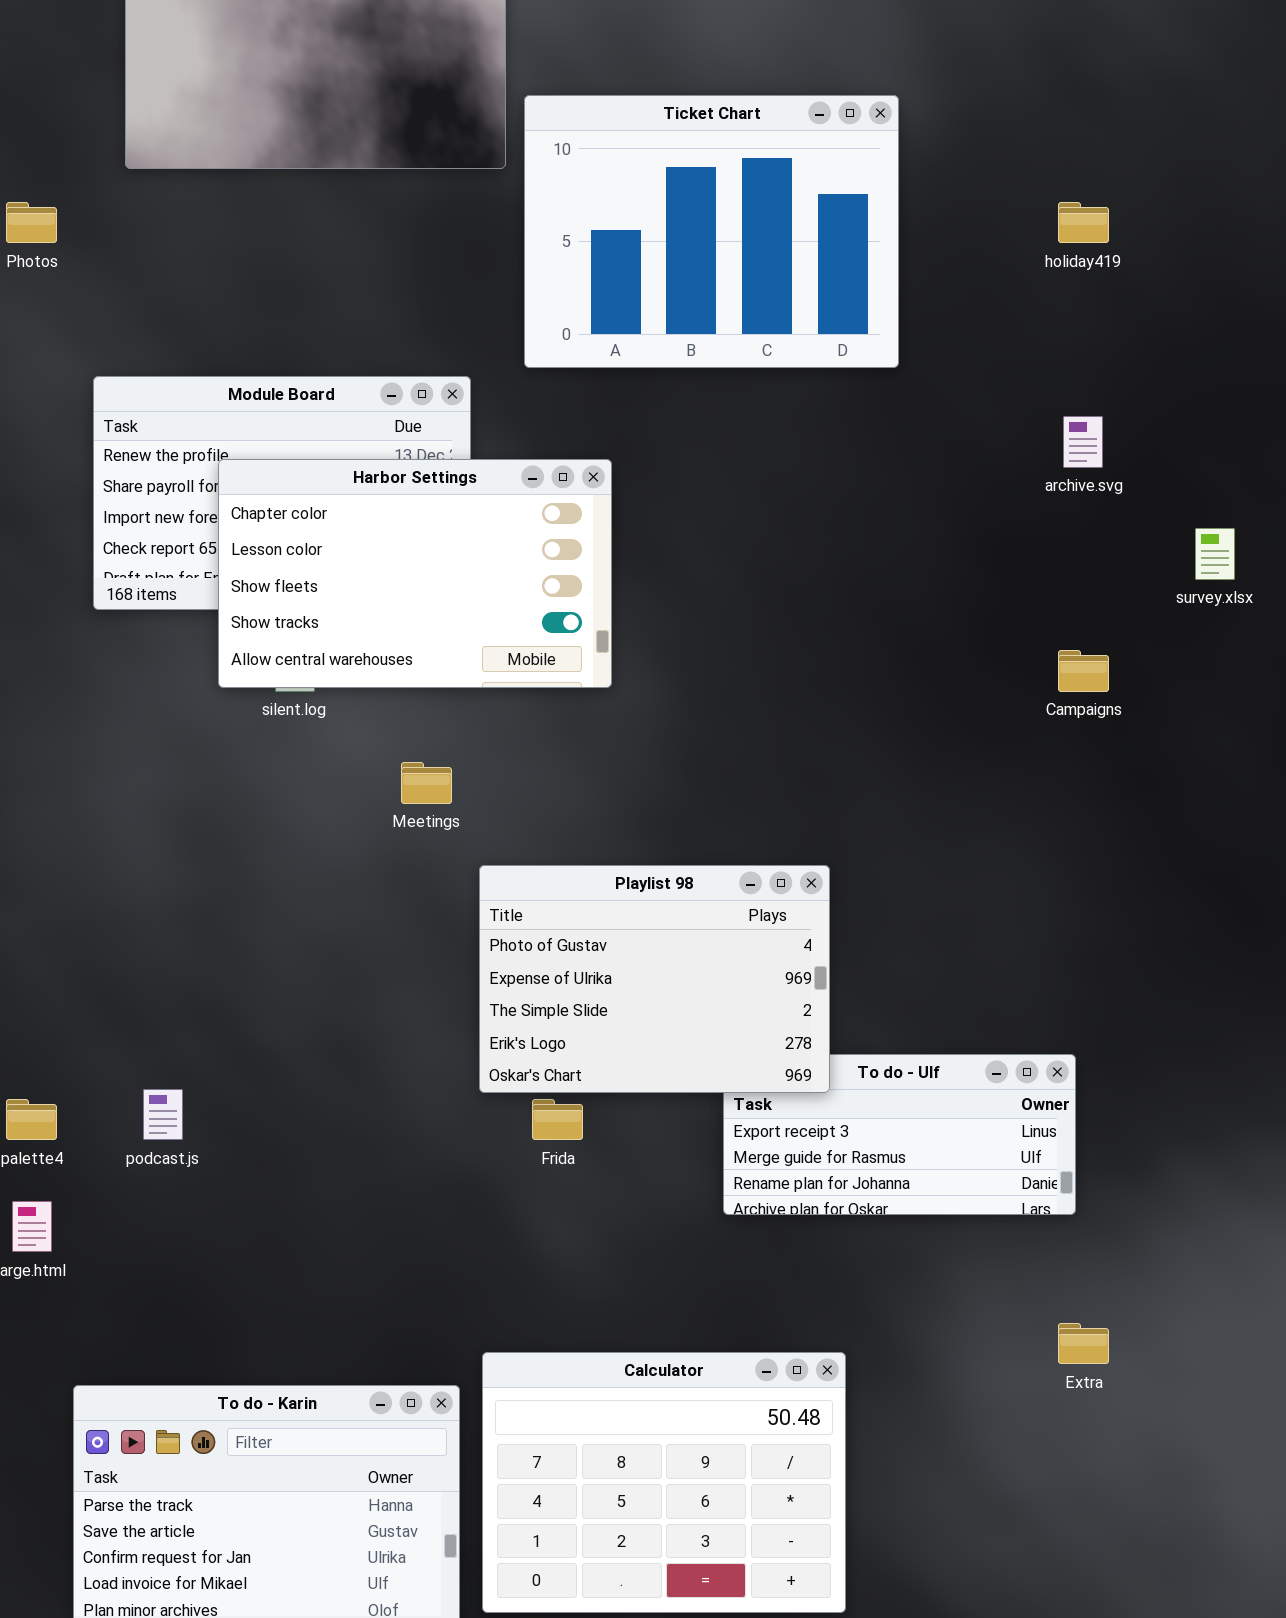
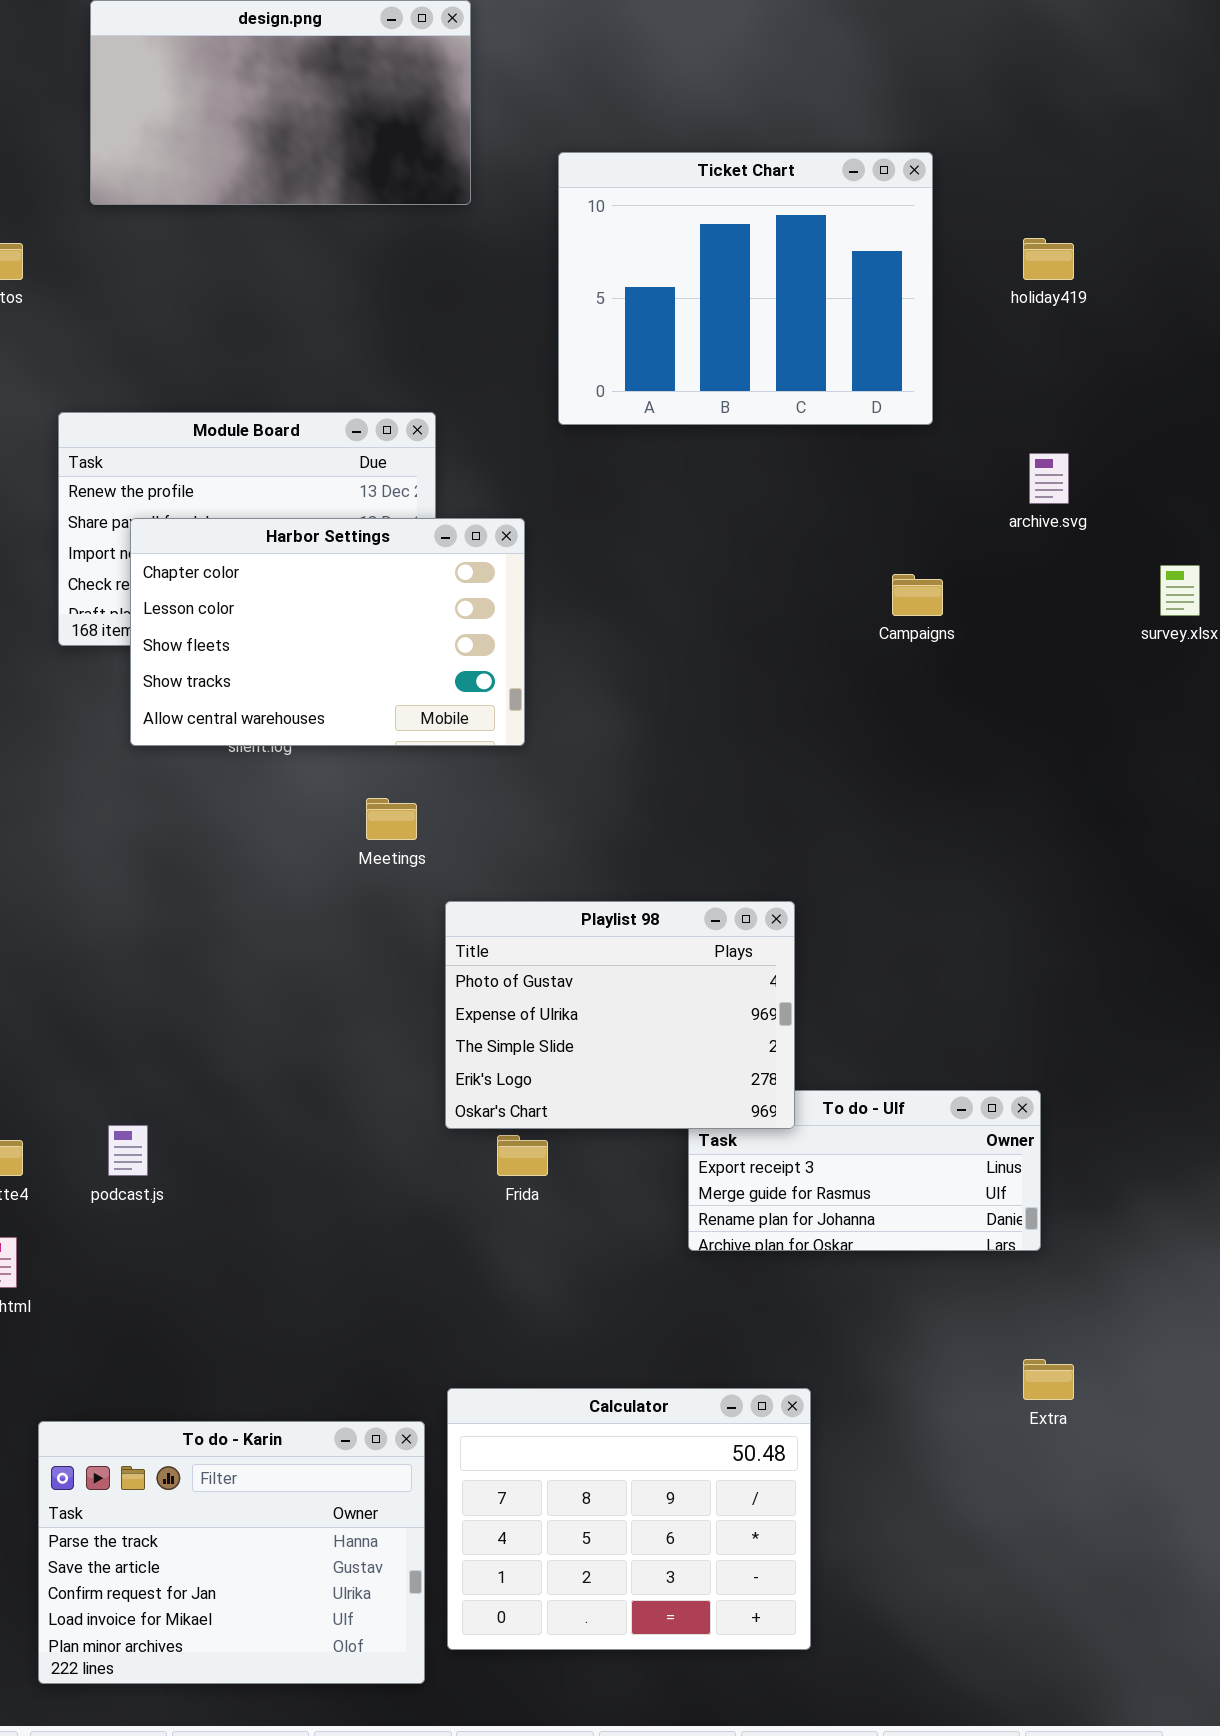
Ticket Chart: [524,95,899,368] -> [558,152,933,425], moved
Harbor Settings: [218,459,612,688] -> [130,518,525,746], moved
Campaigns: [1058,650,1109,692] -> [892,574,943,616], moved

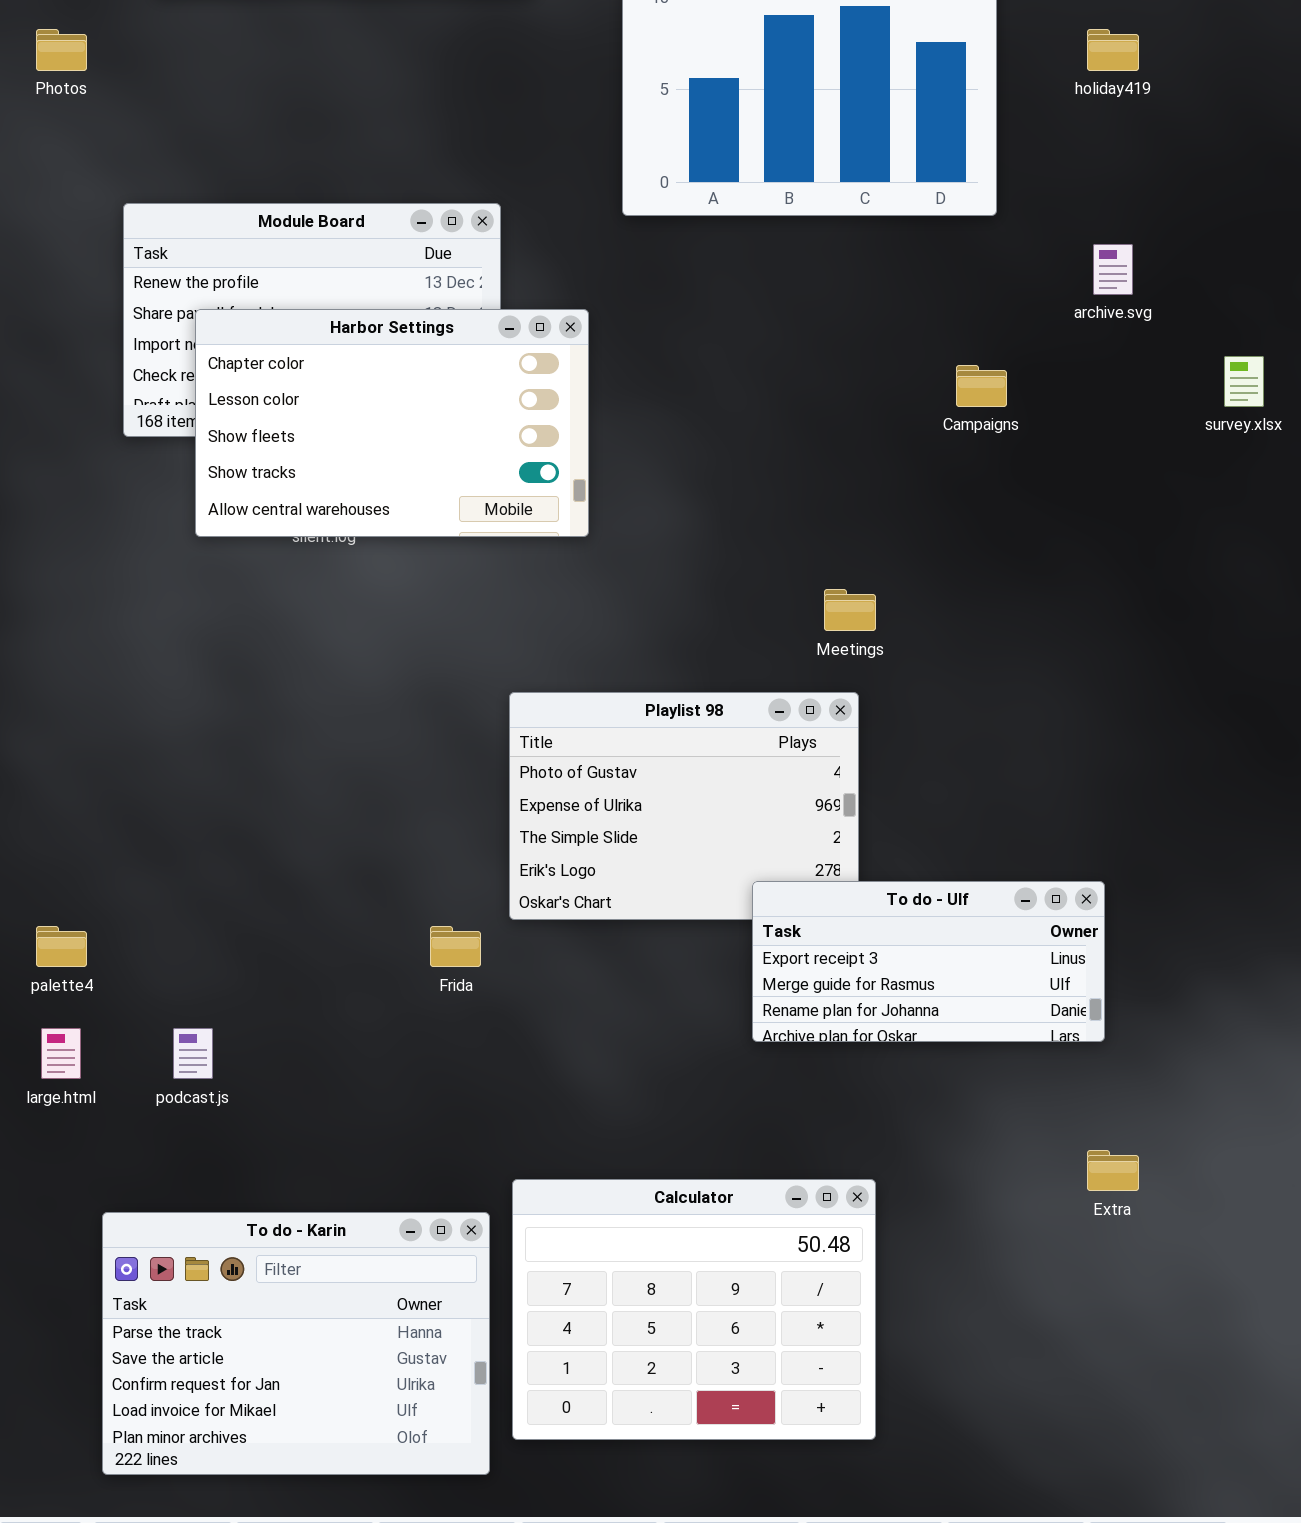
Meetings: [366,798,417,840] -> [824,589,876,631], moved
To do - Ulf: [688,1090,1041,1251] -> [752,881,1105,1042], raised
podcast.js: [108,1125,148,1176] -> [173,1028,213,1079], moved
Frida: [497,1135,548,1176] -> [430,926,481,967], moved

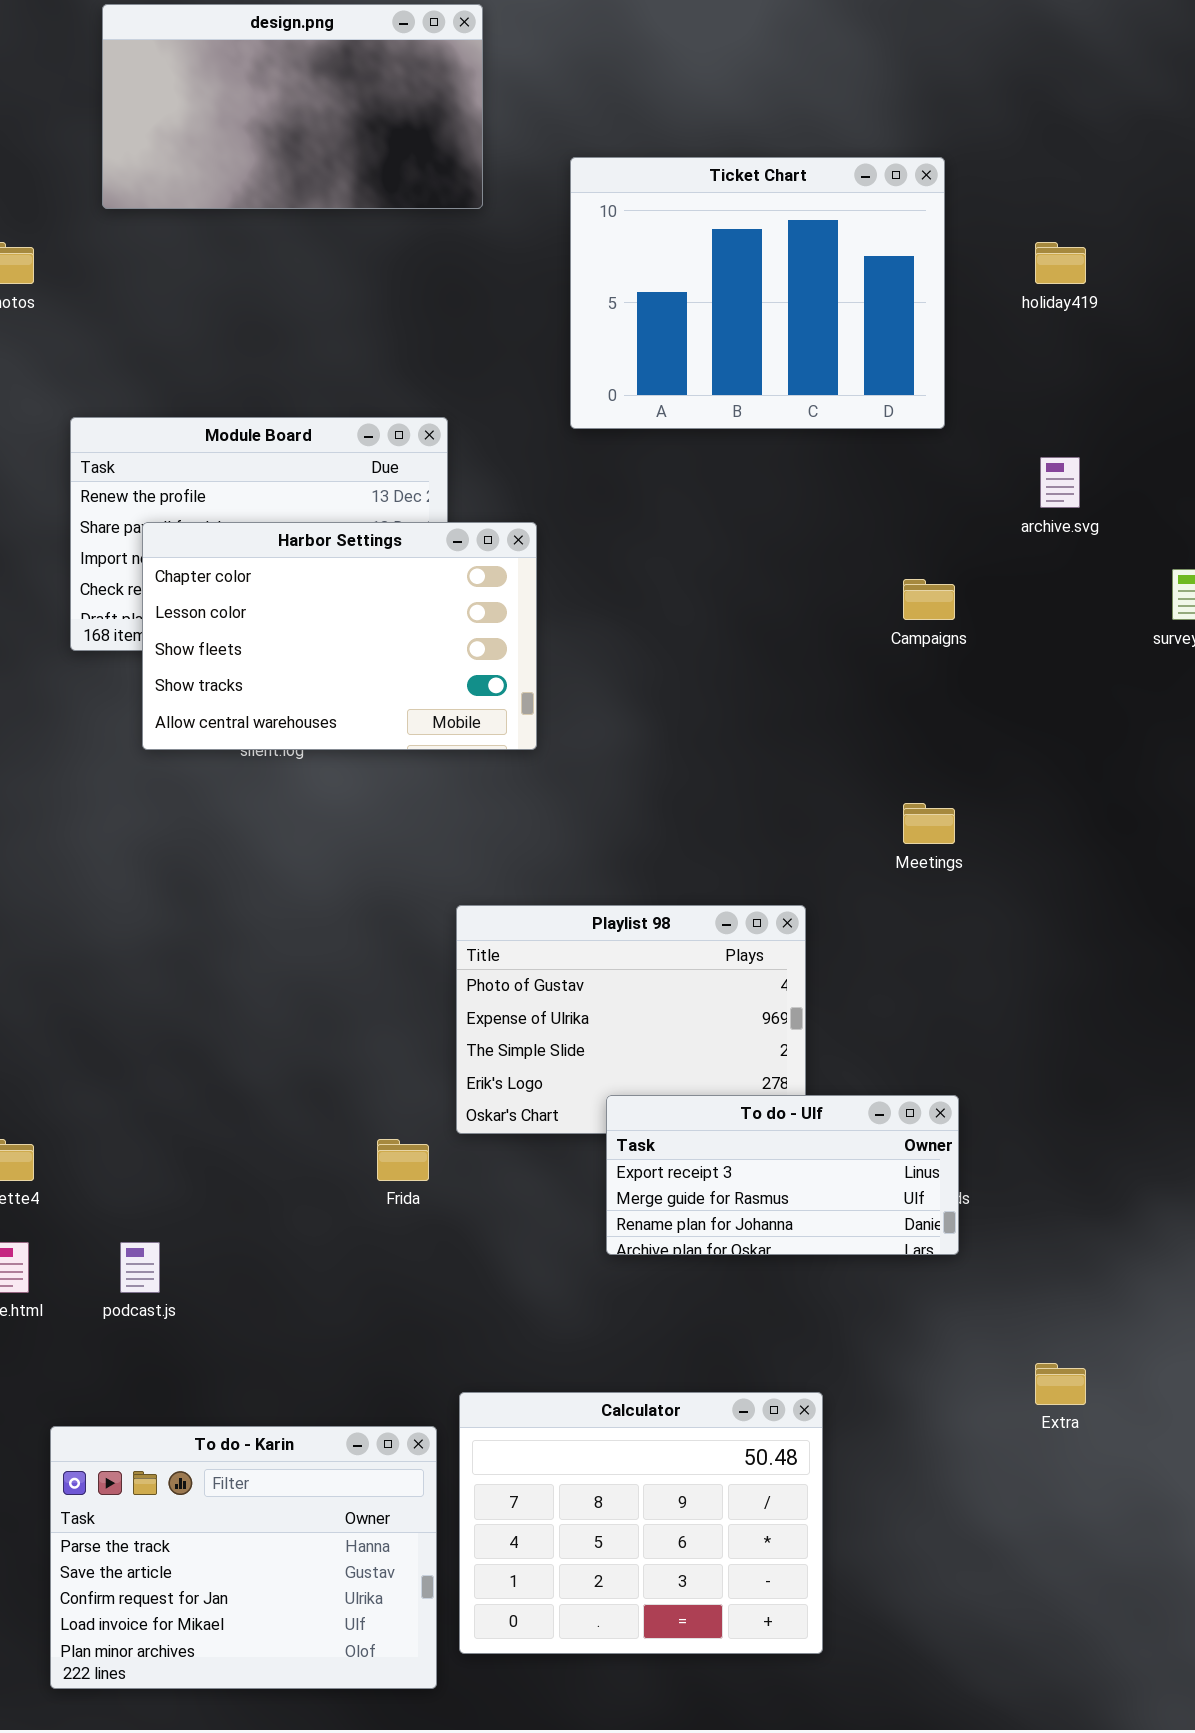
Meetings: [824,589,876,631] -> [903,803,955,844], moved
To do - Ulf: [752,881,1105,1042] -> [606,1095,959,1255], moved

